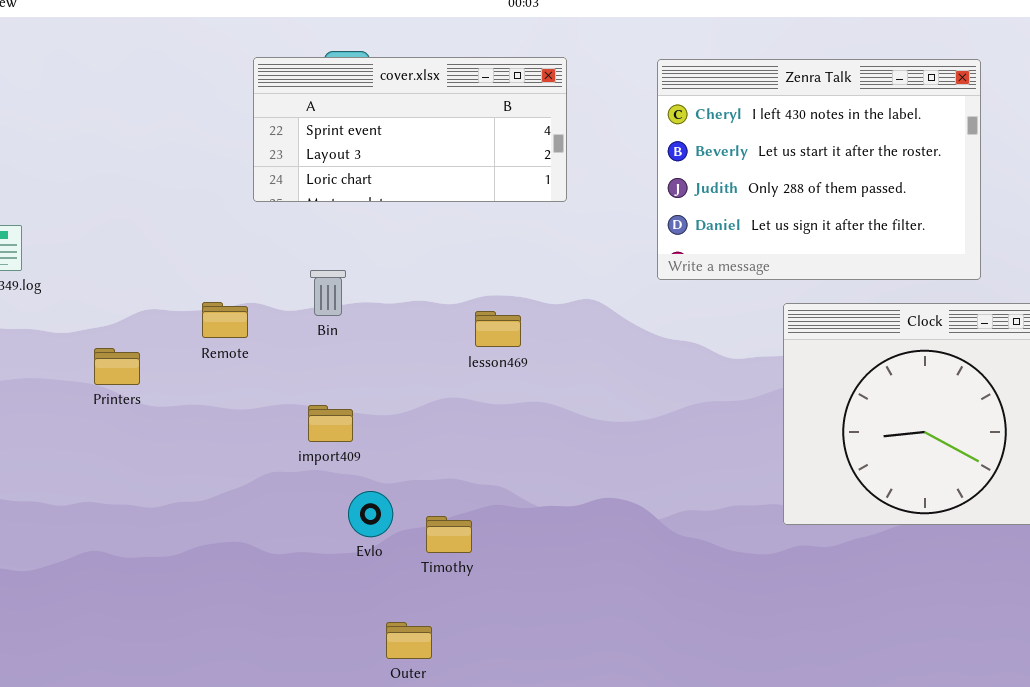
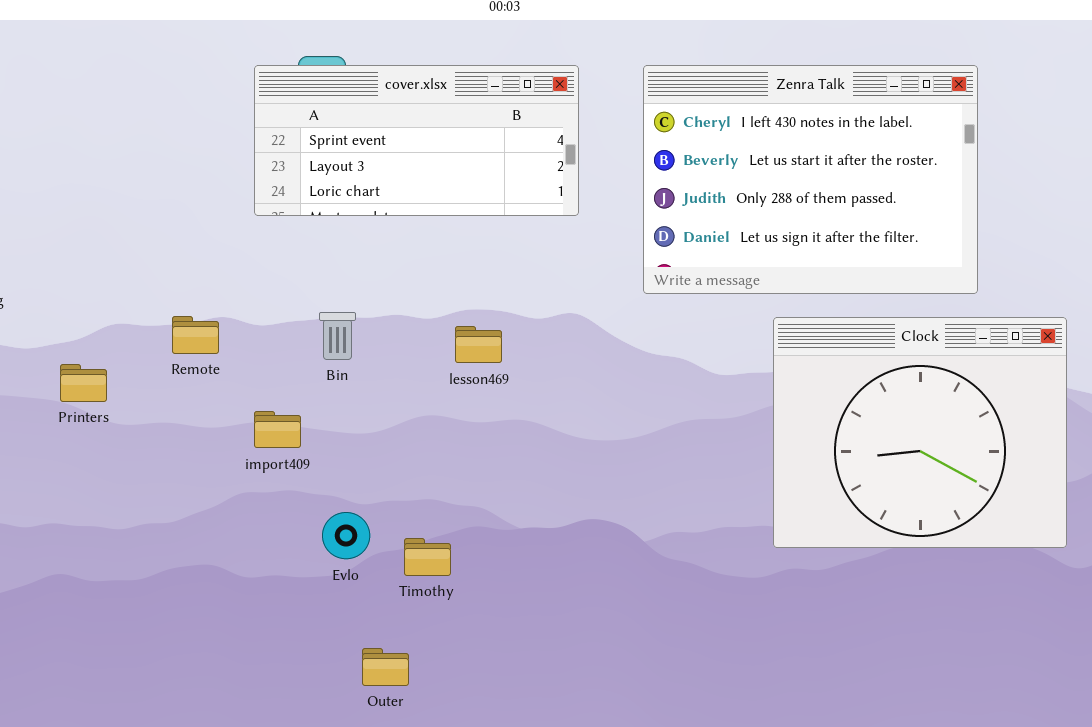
cover.xlsx: [253,57,567,202] -> [254,65,579,216], moved
Bin: [310,270,346,316] -> [319,312,356,360], moved
import409: [308,405,353,442] -> [254,411,301,448], moved

